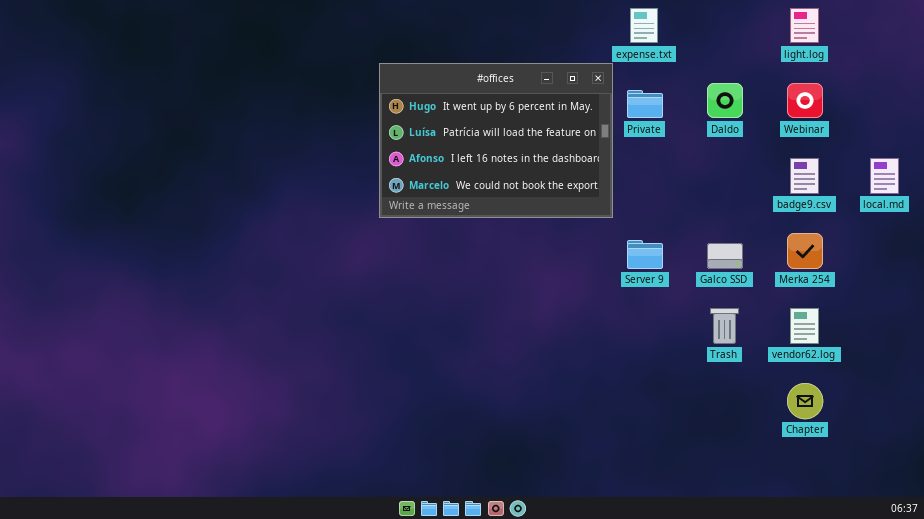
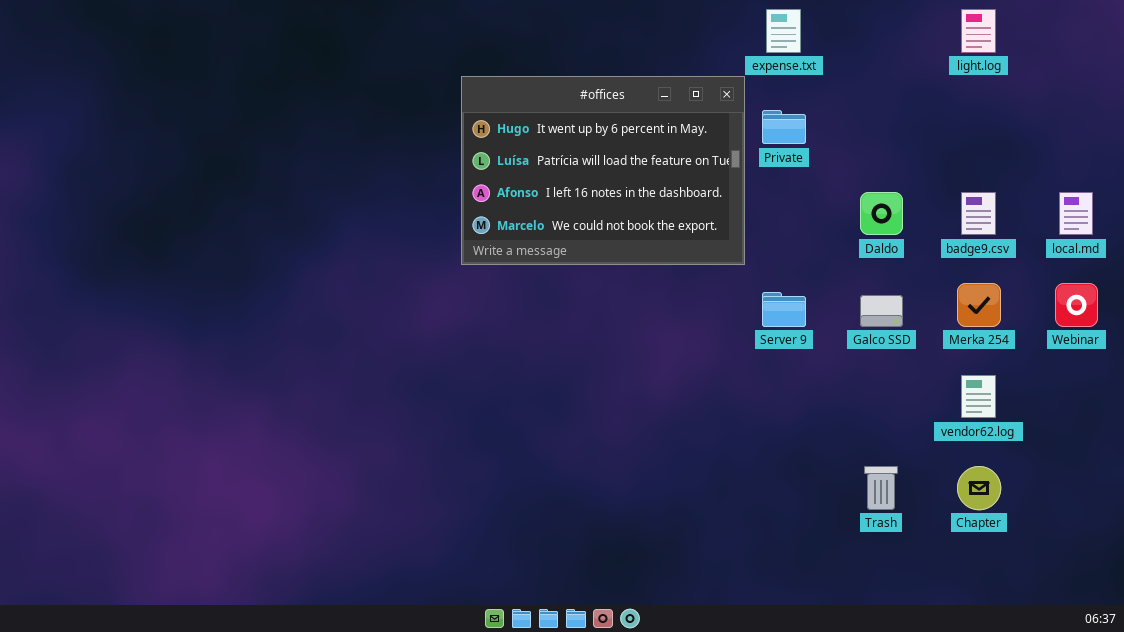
Daldo: [707,83,743,118] -> [860,192,903,235], moved
Webinar: [787,83,823,118] -> [1055,283,1098,327], moved
Trash: [710,308,739,344] -> [864,466,898,510], moved

